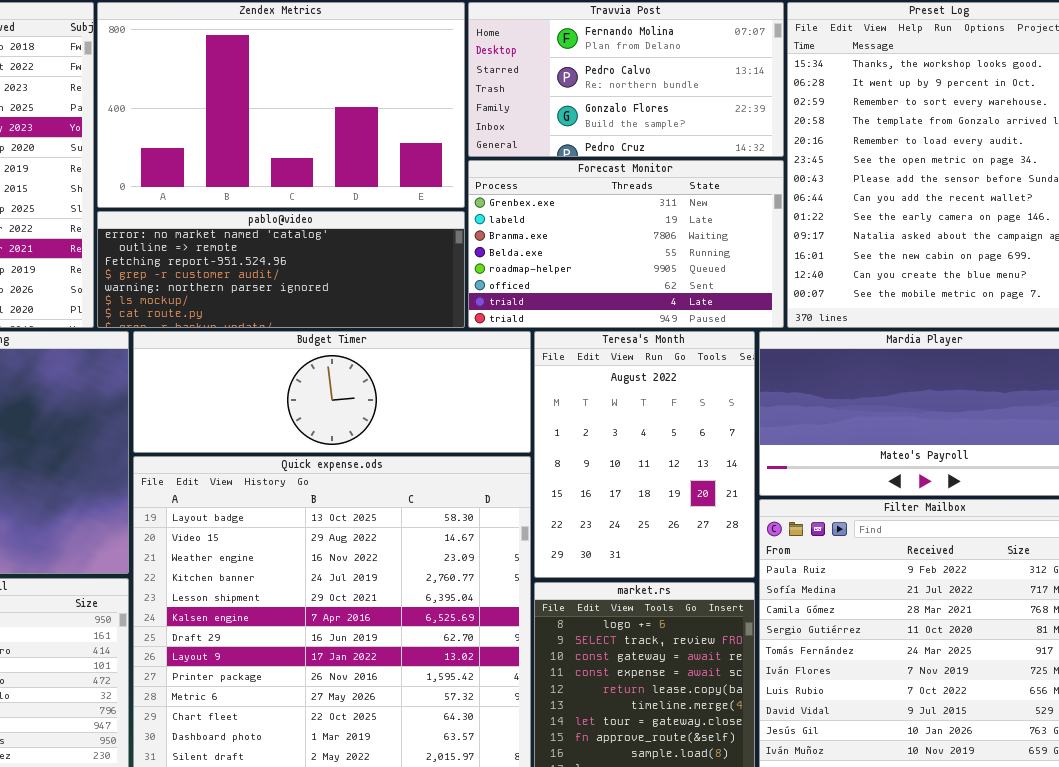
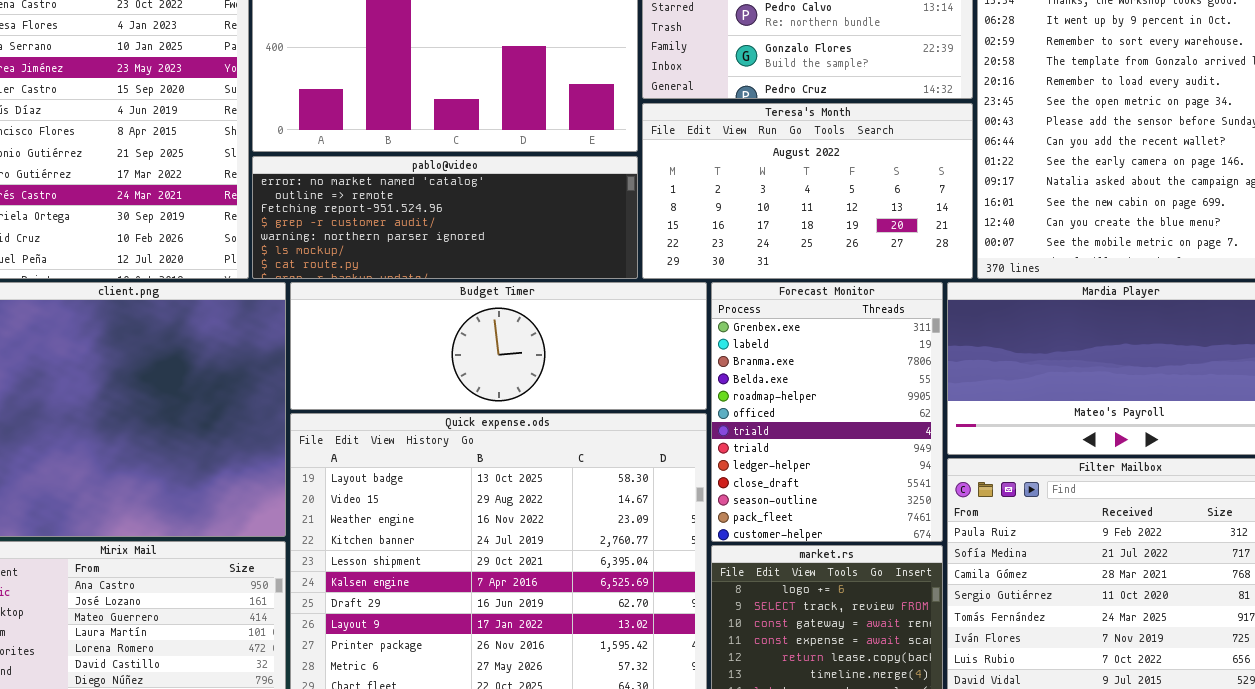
Forecast Monitor: [468,160,784,328] -> [711,282,943,542], moved, resized
Teresa's Month: [534,331,755,578] -> [642,103,973,279], moved, resized

